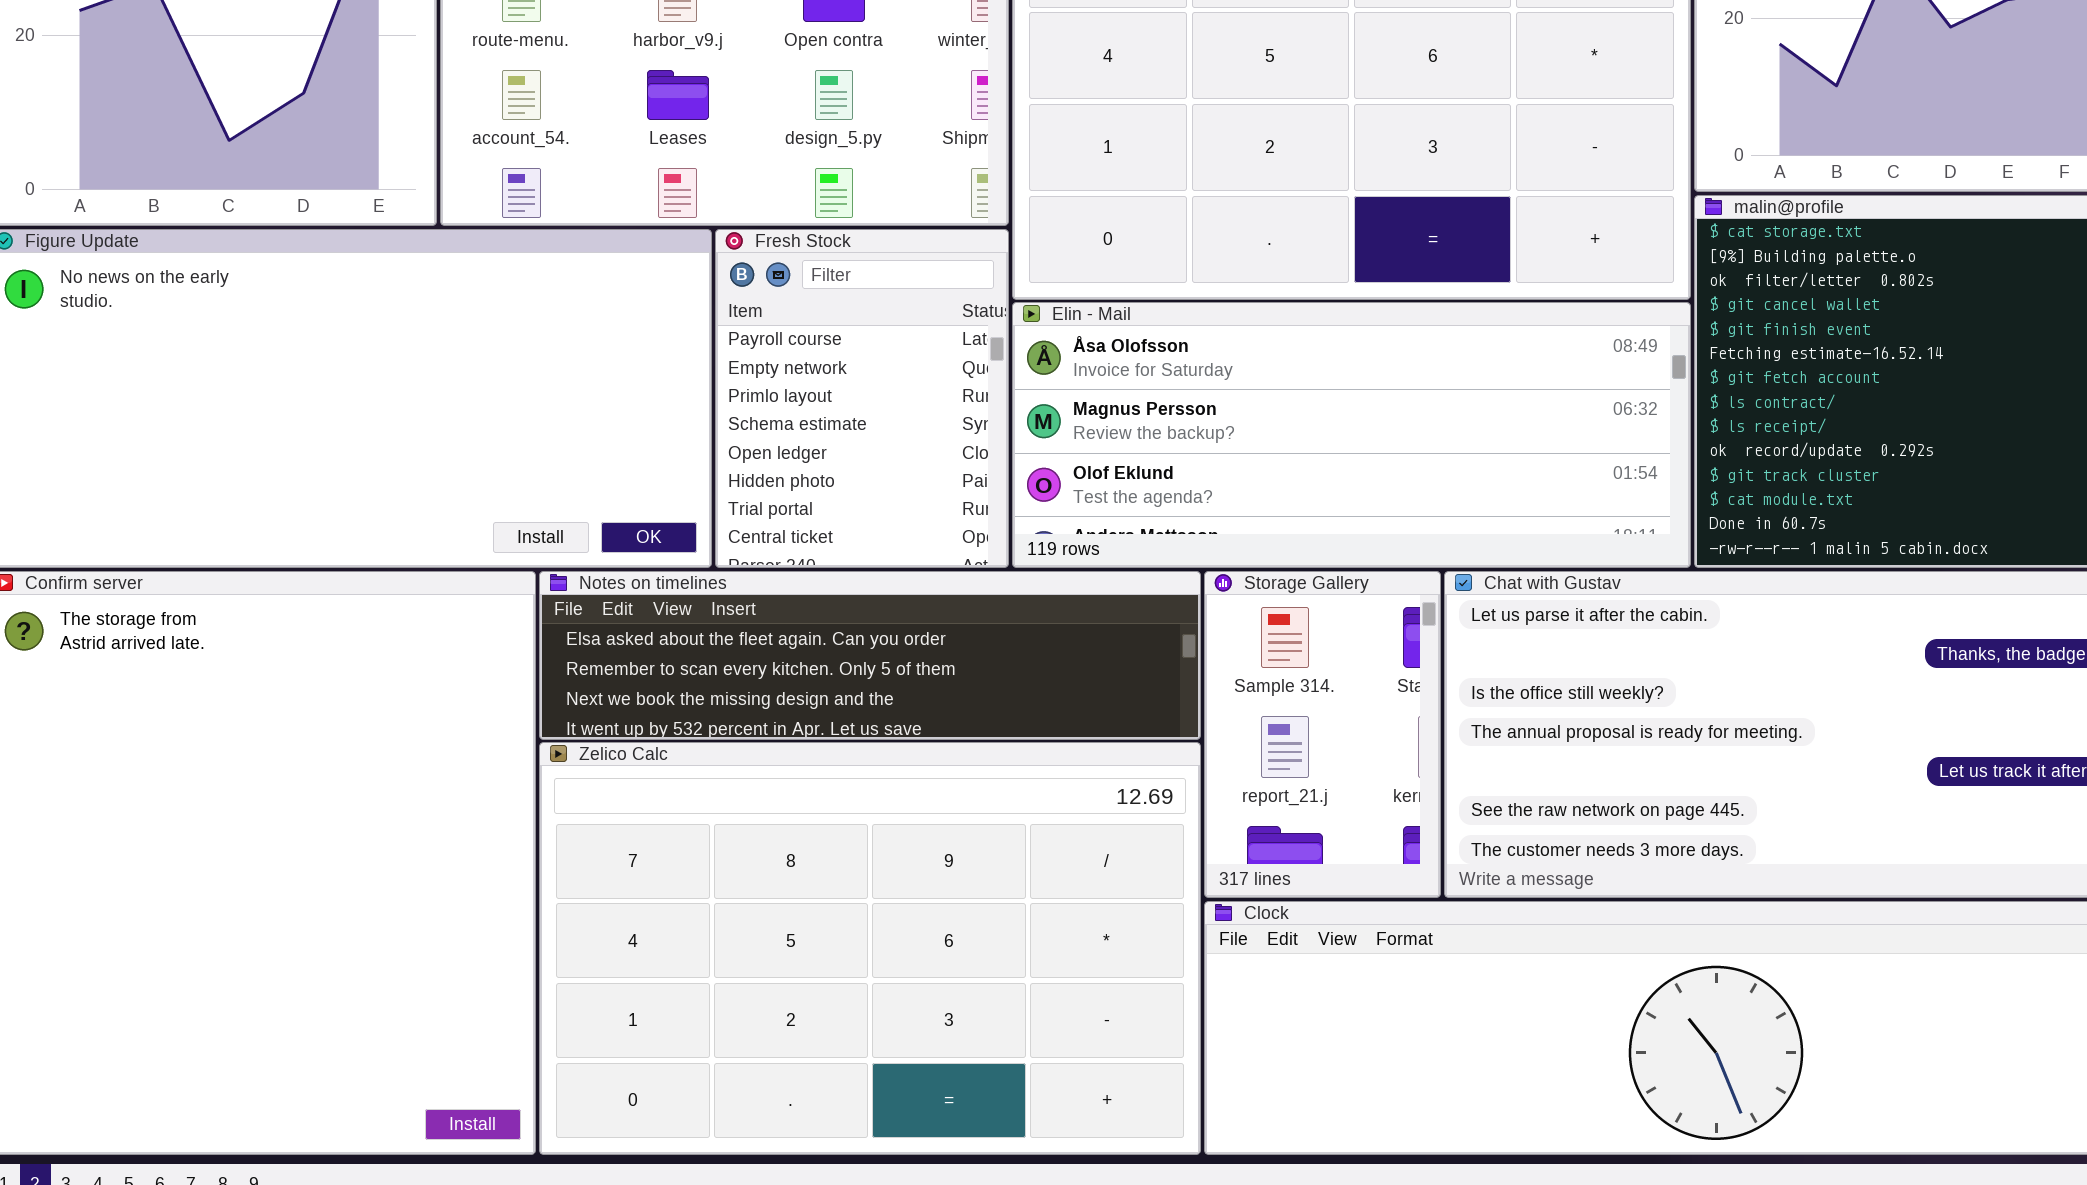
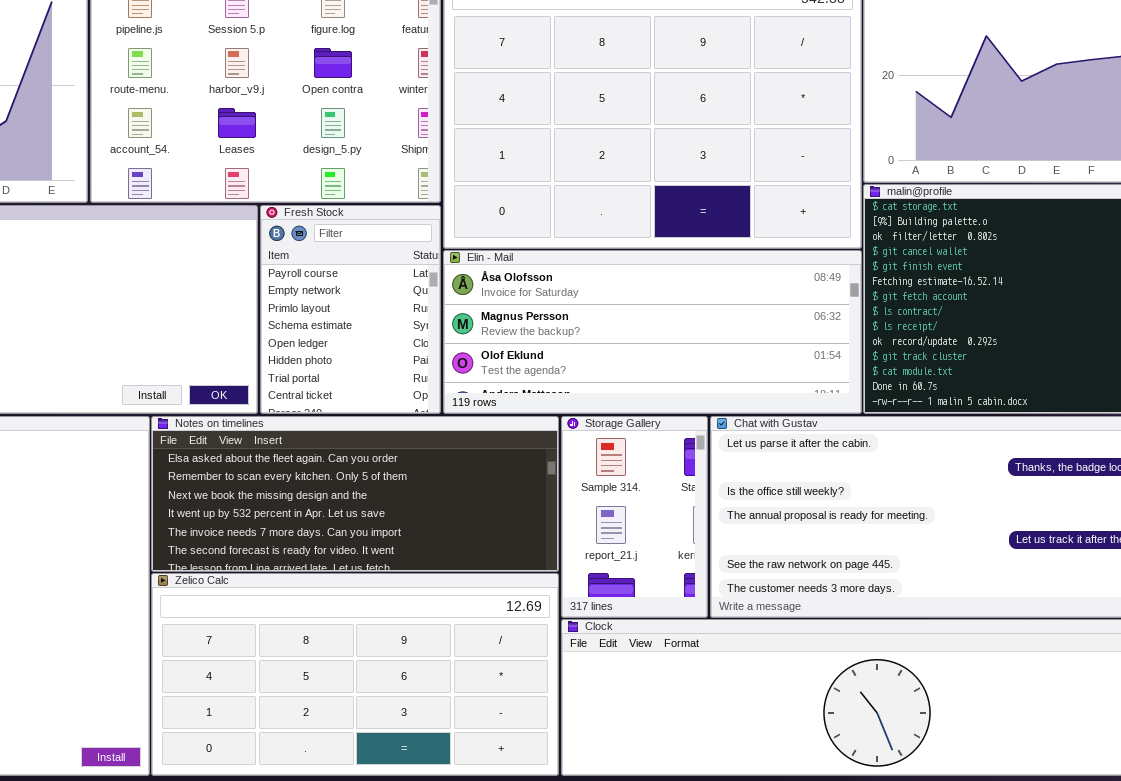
Notes on timelines: [539,571,1201,740] -> [151,416,559,572], resized
Zelico Calc: [539,742,1201,1155] -> [151,573,559,776], resized

